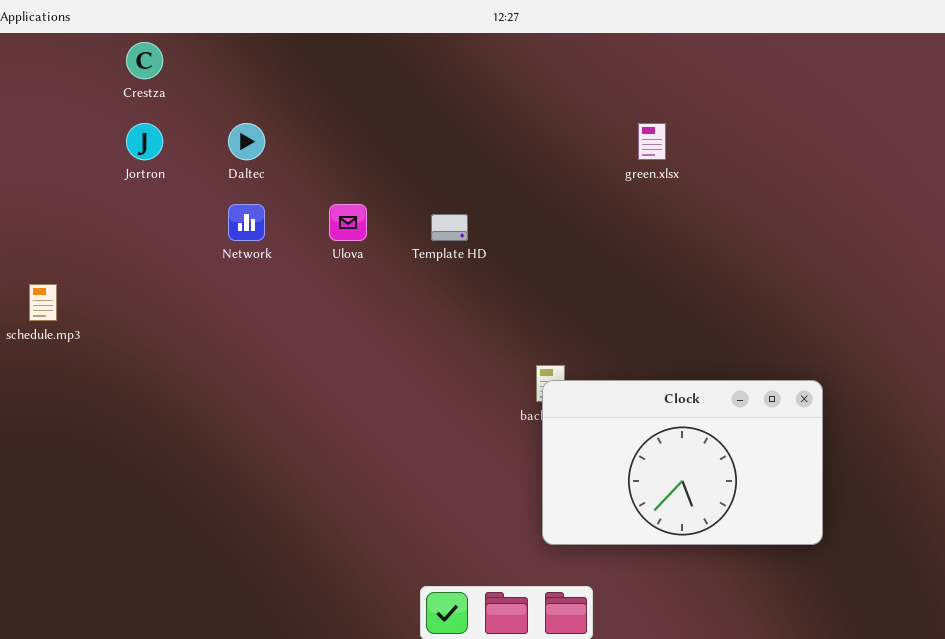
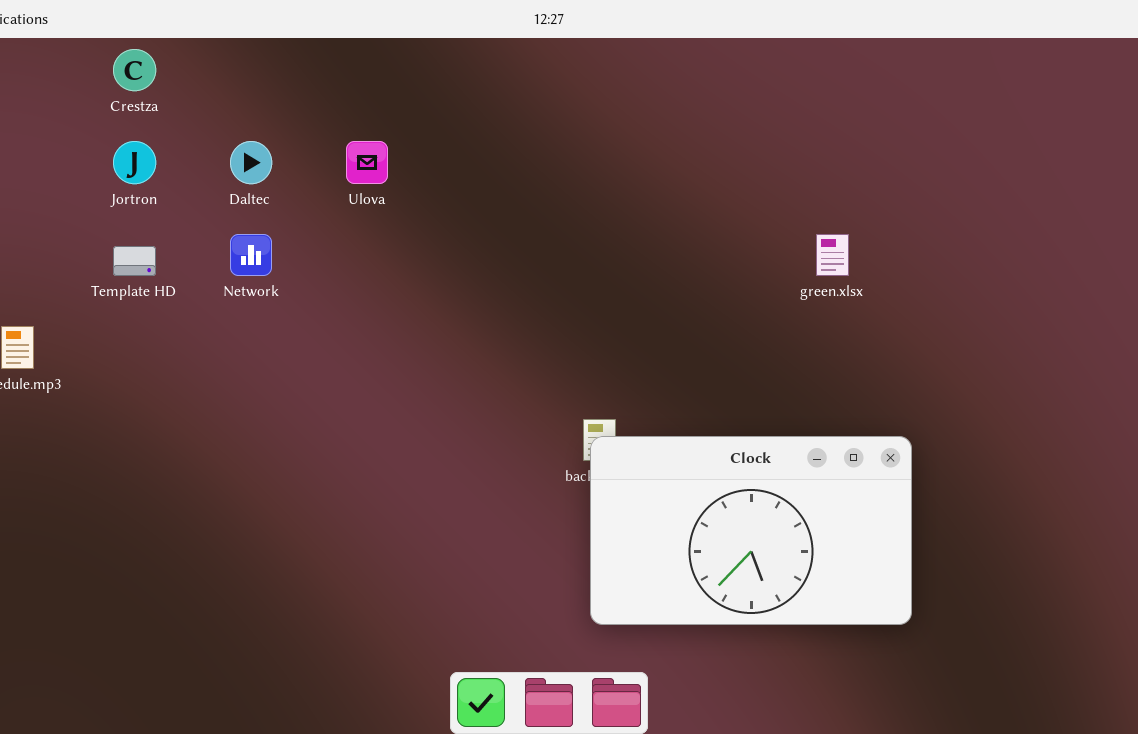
green.xlsx: [638,123,666,160] -> [816,234,849,276], moved
Ulova: [329,204,367,241] -> [346,141,388,184], moved
Template HD: [431,214,468,241] -> [113,246,156,276], moved

